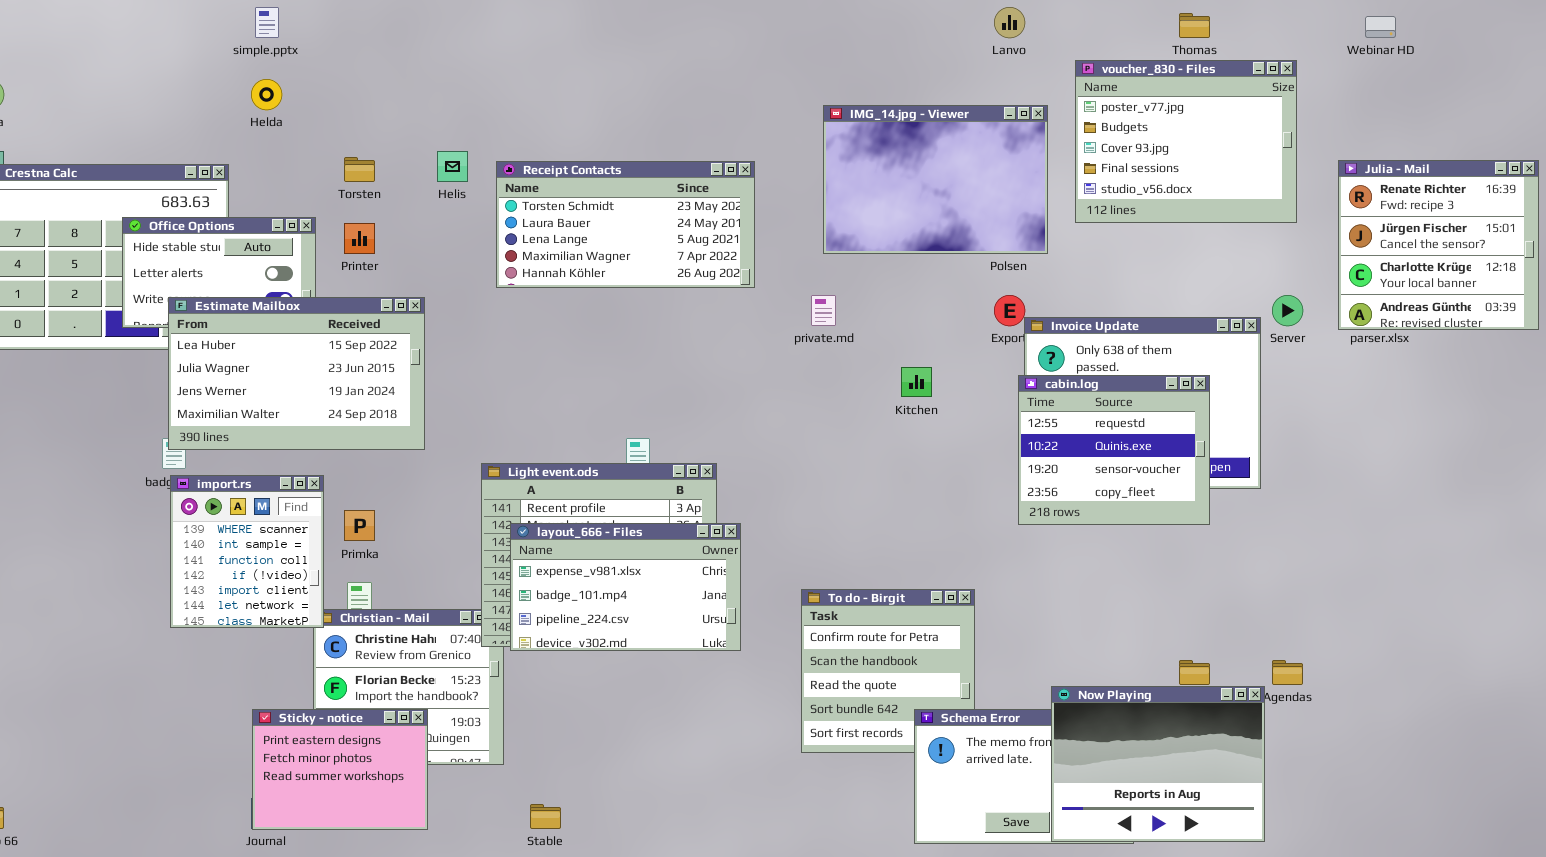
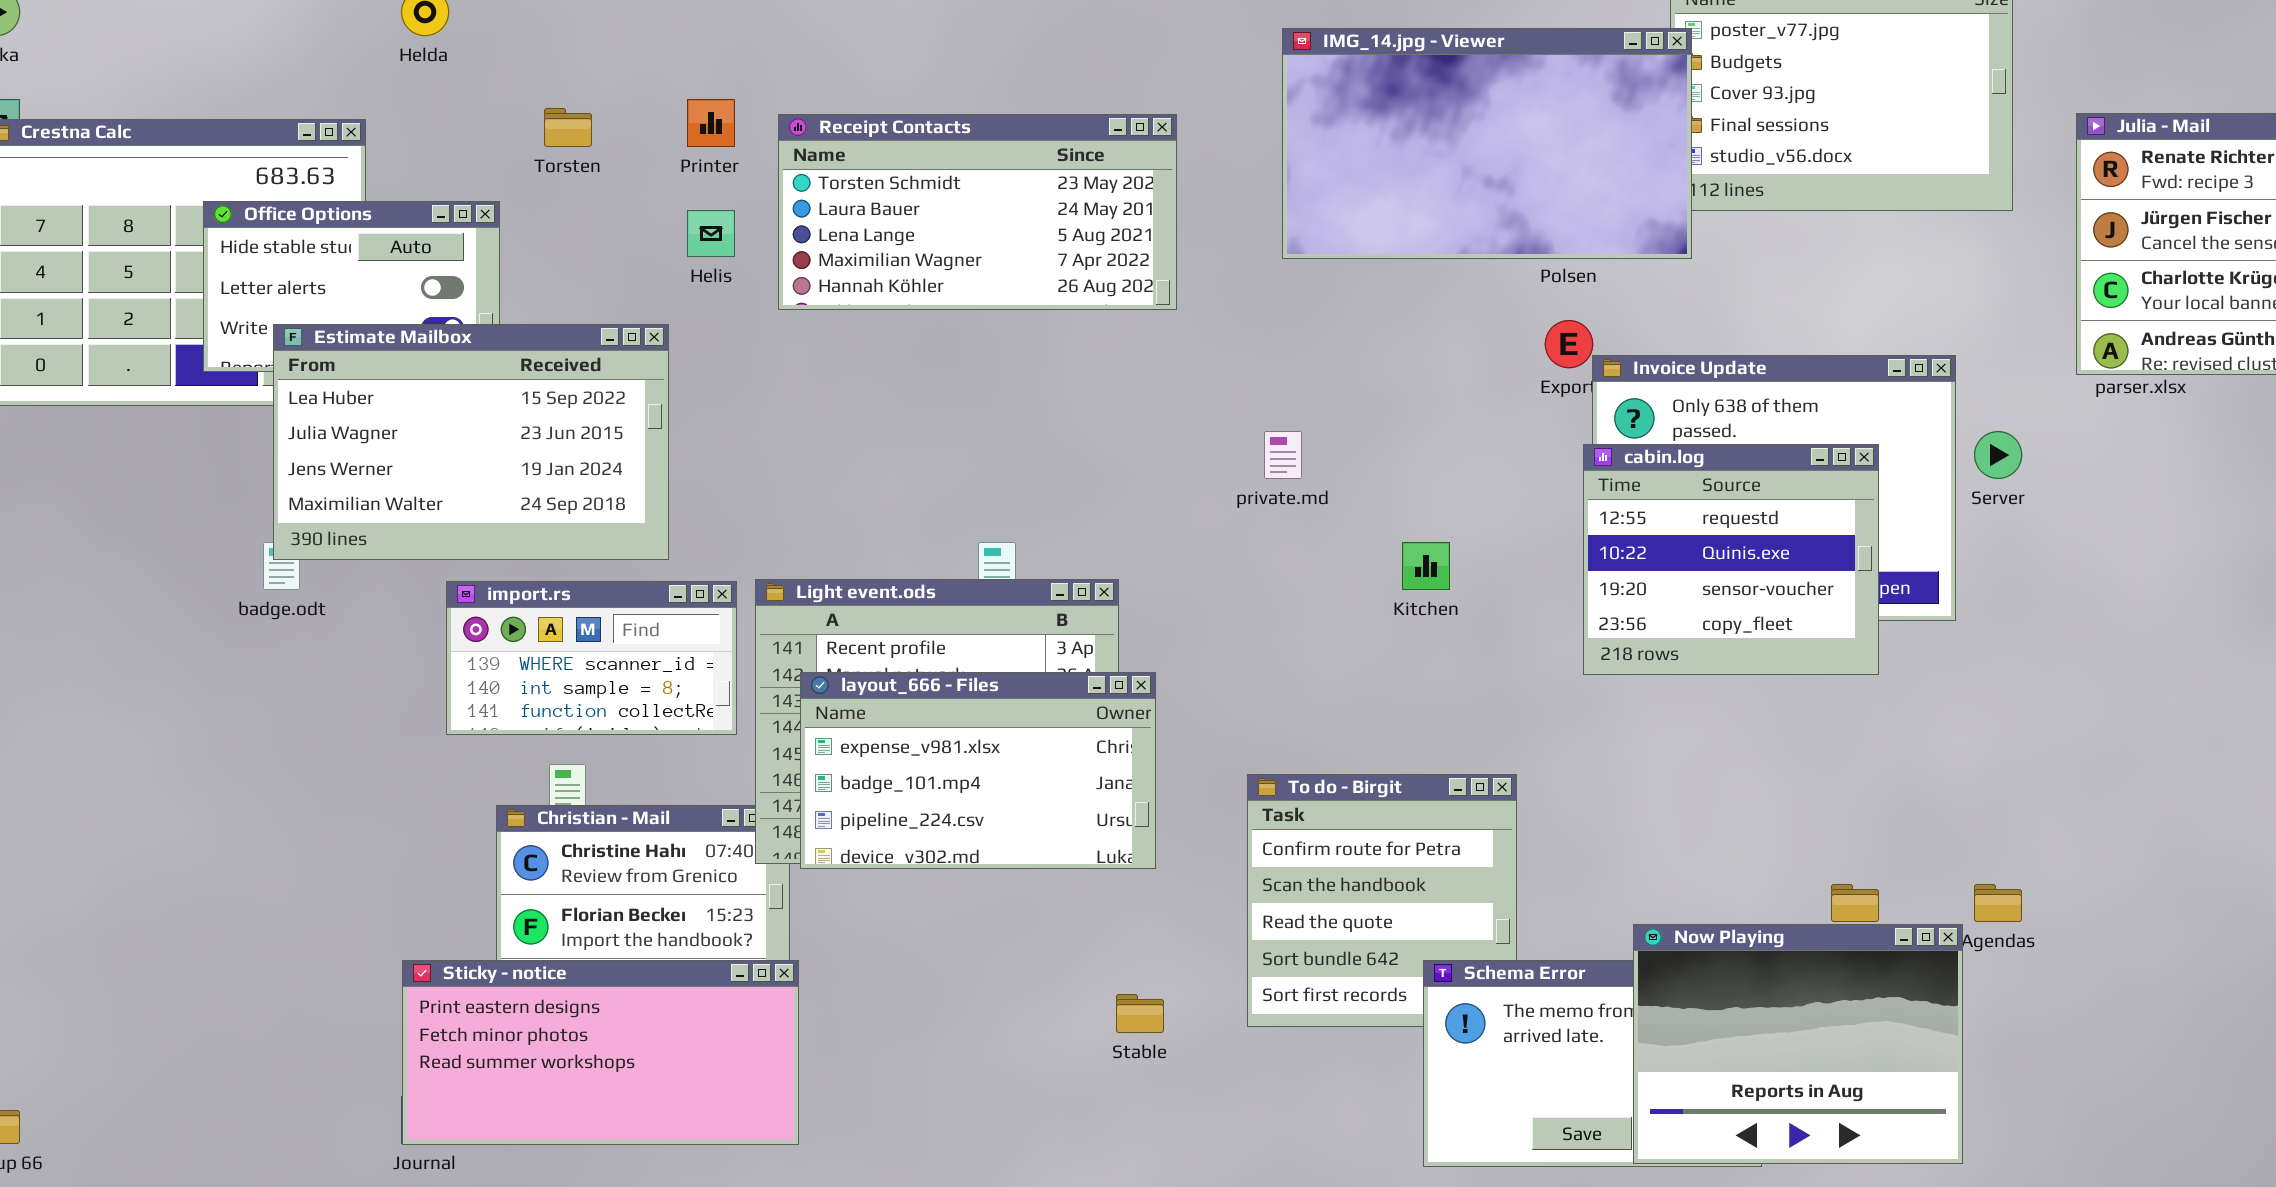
IMG_14.jpg - Viewer: [823,105,1048,254] -> [1282,28,1692,259], resized
Helis: [437,151,468,182] -> [687,210,735,257], moved
Printer: [344,223,375,254] -> [687,99,735,147], moved
private.md: [811,295,836,326] -> [1264,431,1302,479], moved
Server: [1272,295,1303,326] -> [1974,431,2022,479], moved
Kitchen: [901,367,932,397] -> [1402,542,1450,590], moved
import.rs: [170,475,324,628] -> [446,581,737,735], moved, resized
Sticky - notice: [252,709,428,830] -> [402,960,799,1145], resized
Stable: [530,804,561,829] -> [1116,994,1164,1033], moved

